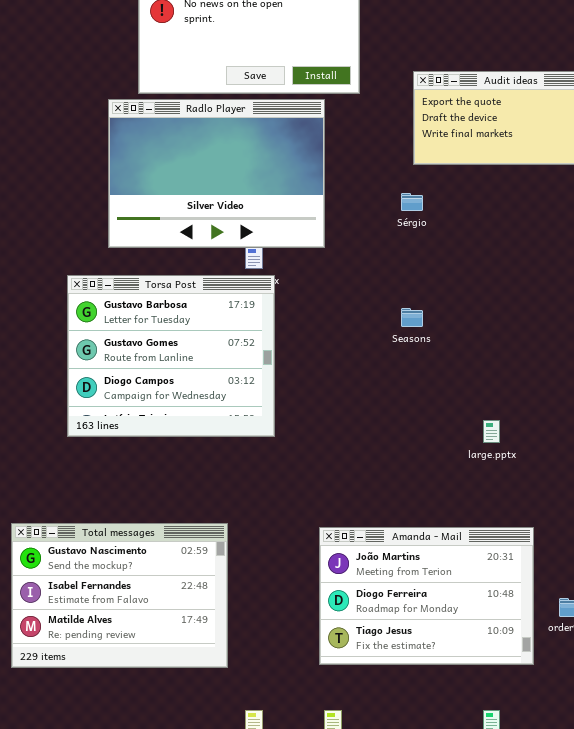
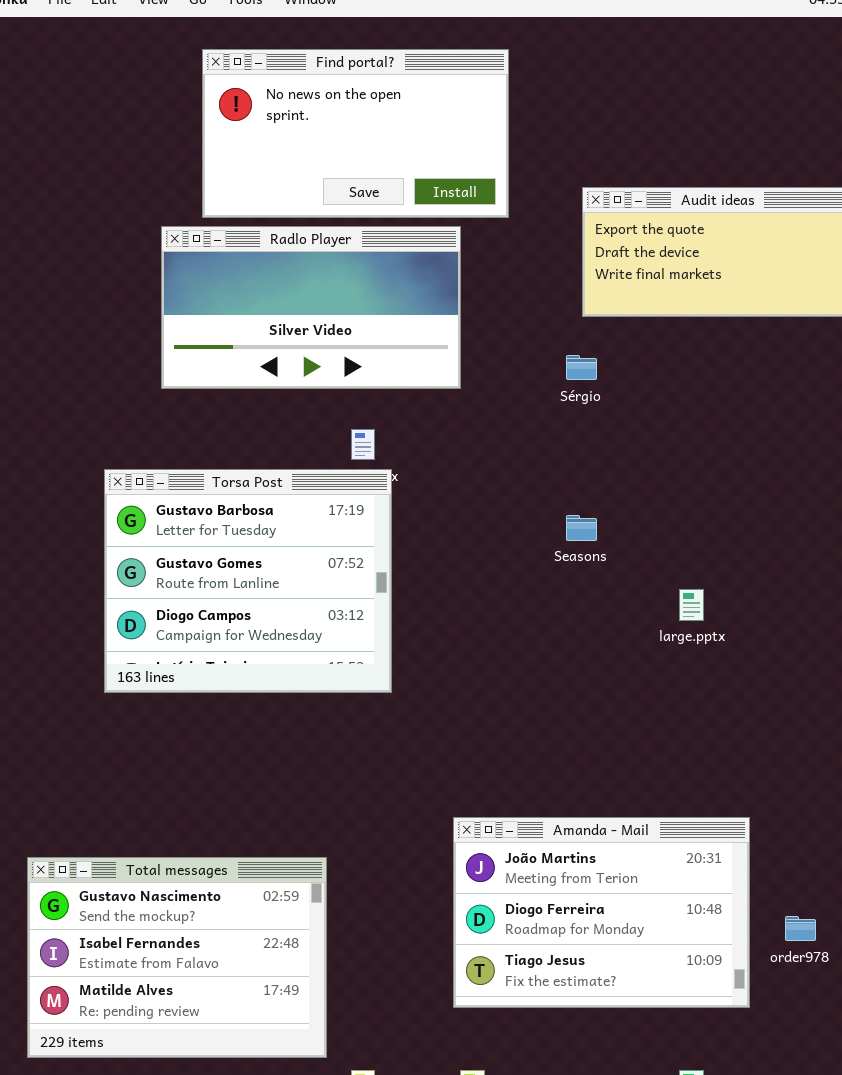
Radlo Player: [108,99,325,248] -> [161,226,461,389], resized
large.pptx: [483,420,500,443] -> [679,589,704,621], moved
Total messages: [11,523,228,668] -> [27,857,327,1058], moved

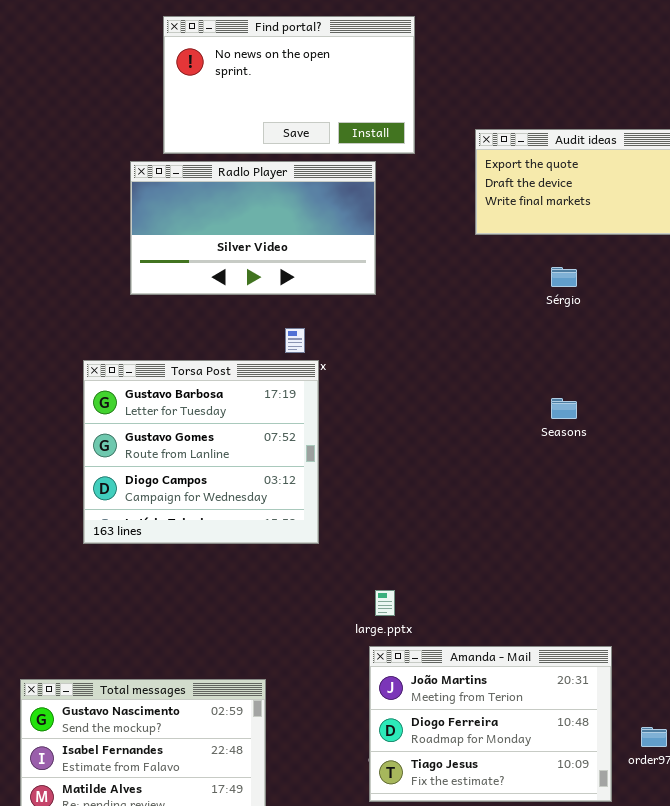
Sérgio: [566,355,597,380] -> [551,267,577,287], moved
Seasons: [566,515,597,541] -> [551,398,577,419], moved
large.pptx: [679,589,704,621] -> [375,590,395,616], moved

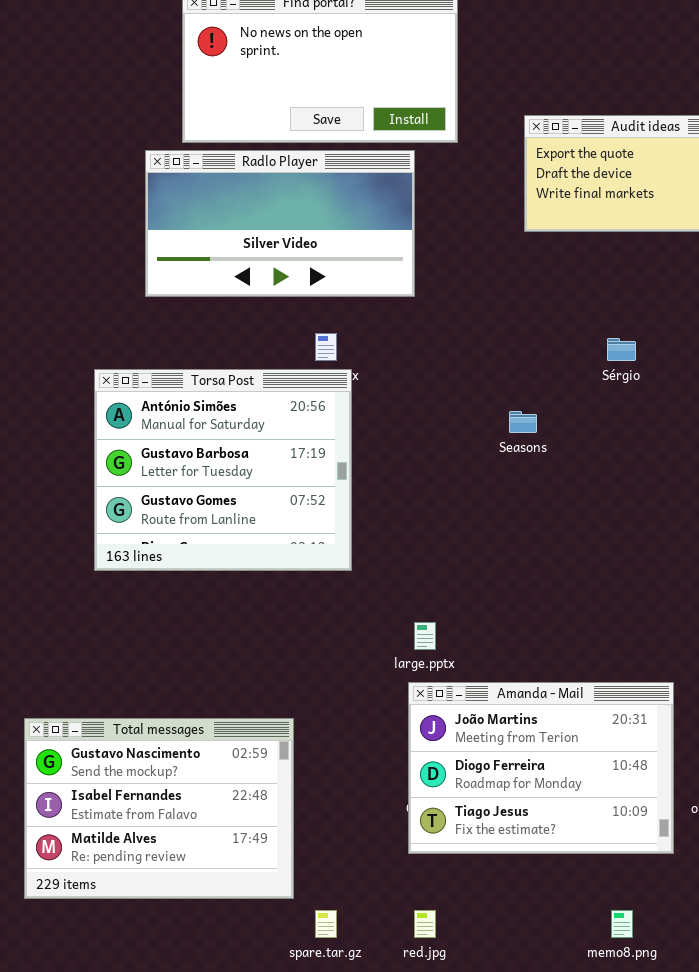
Sérgio: [551,267,577,287] -> [607,338,636,361], moved
Torsa Post: [83,360,319,544] -> [94,369,352,571], scrolled up 1 row
Seasons: [551,398,577,419] -> [509,411,537,433], moved

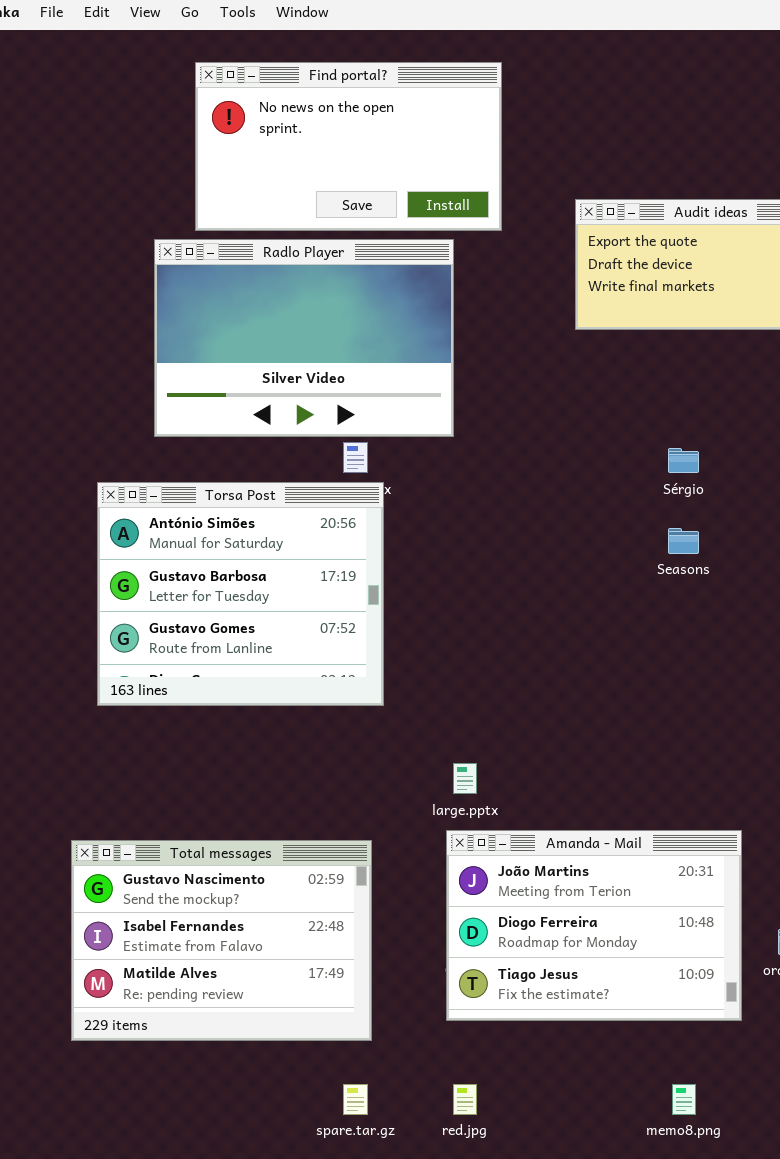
Radlo Player: [145,150,415,297] -> [154,239,454,437], resized
Seasons: [509,411,537,433] -> [668,528,699,554], moved
Total messages: [24,718,294,899] -> [71,840,372,1041], moved

